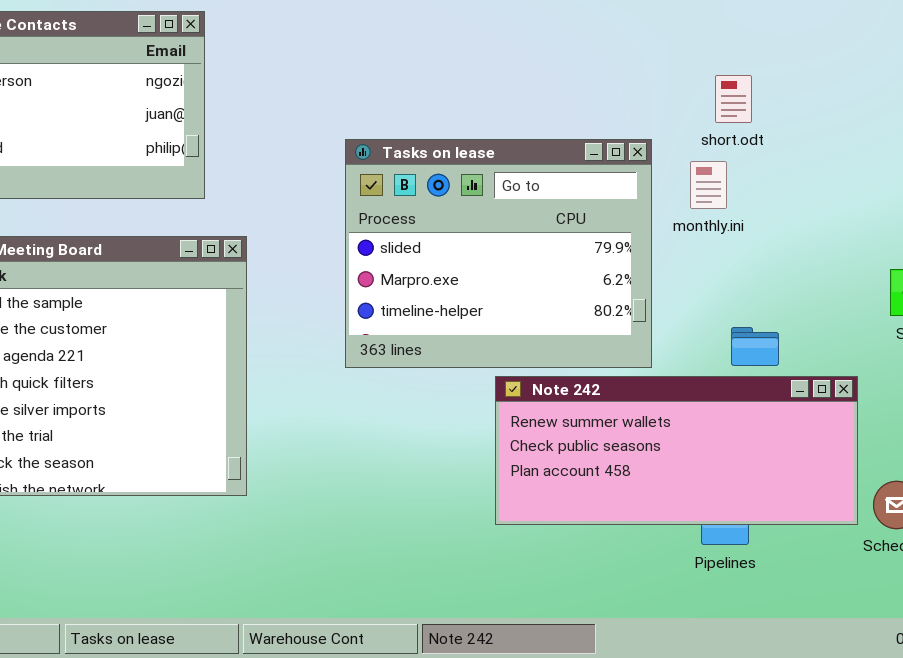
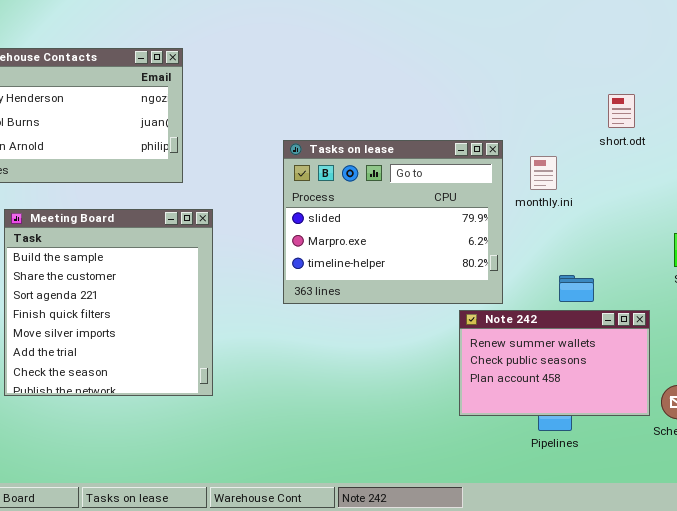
short.odt: [715,75,752,123] -> [608,94,635,128], moved
Note 242: [495,376,858,525] -> [459,310,650,416], resized

